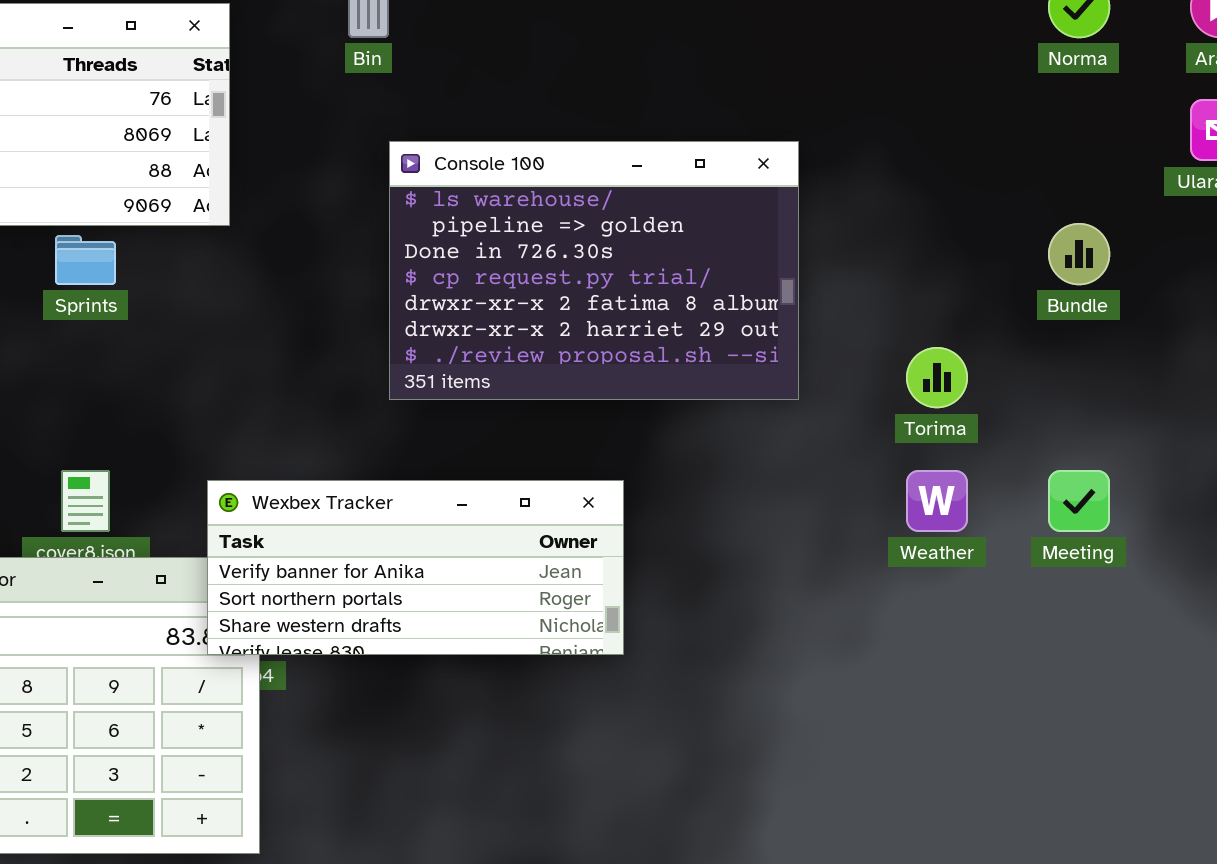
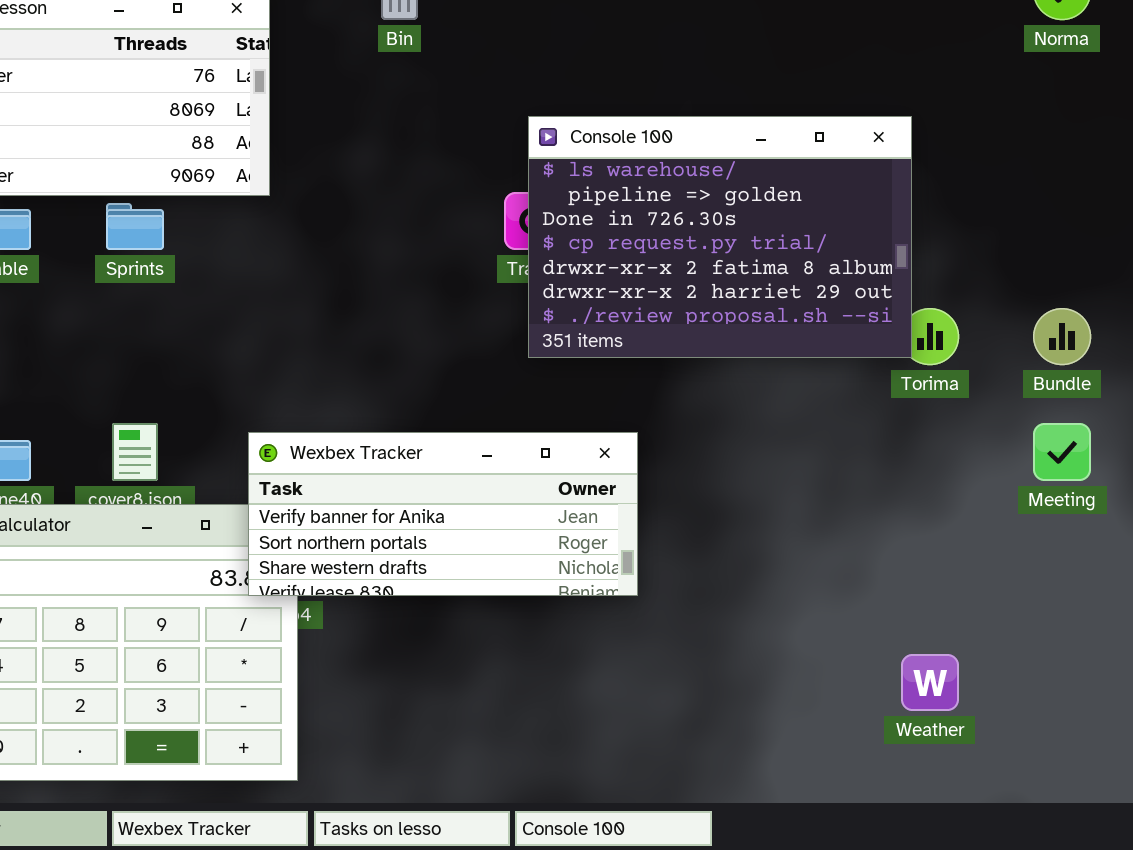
Console 100: [389,141,799,400] -> [528,116,912,358], moved
Bundle: [1048,223,1110,285] -> [1033,308,1091,365], moved
Weather: [906,470,968,532] -> [901,654,959,711], moved

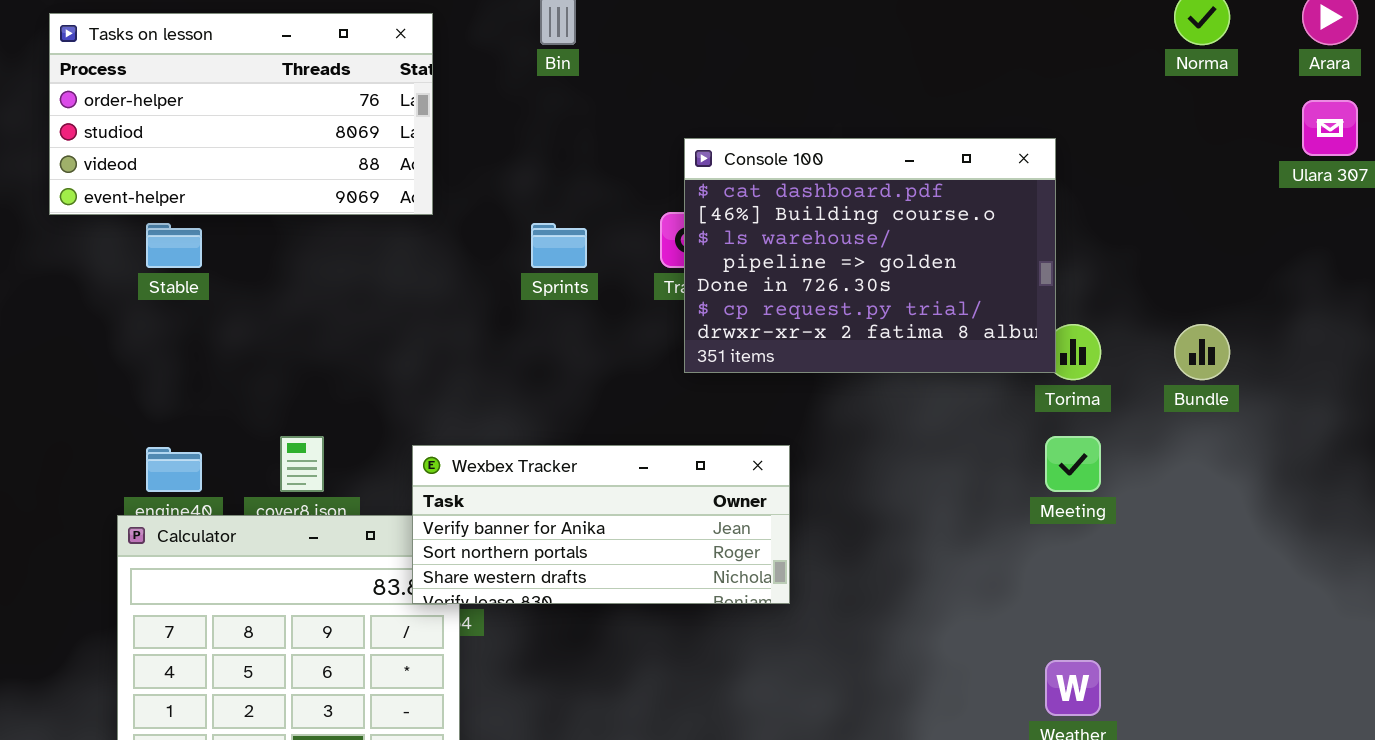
Console 100: [528,116,912,358] -> [684,138,1056,373], scrolled up 2 rows
Sprints: [106,203,164,250] -> [531,223,587,268], moved
Meeting: [1033,423,1091,481] -> [1045,436,1101,492], moved

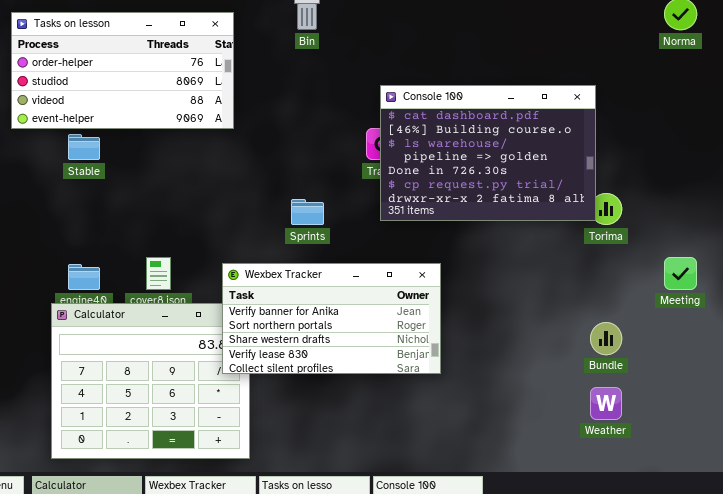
Sprints: [531,223,587,268] -> [291,199,324,225], moved
Bundle: [1174,324,1230,380] -> [590,322,622,355], moved
Meeting: [1045,436,1101,492] -> [664,257,697,290], moved
Wexbex Tracker: [412,445,790,604] -> [222,263,441,374], resized

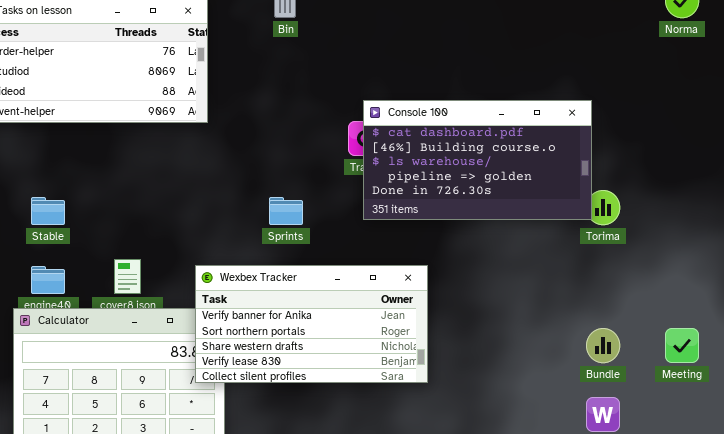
Console 100: [380,85,596,221] -> [363,100,592,220], resized
Stable: [68,134,100,160] -> [31,197,65,225], moved
Meeting: [664,257,697,290] -> [665,328,699,363], moved

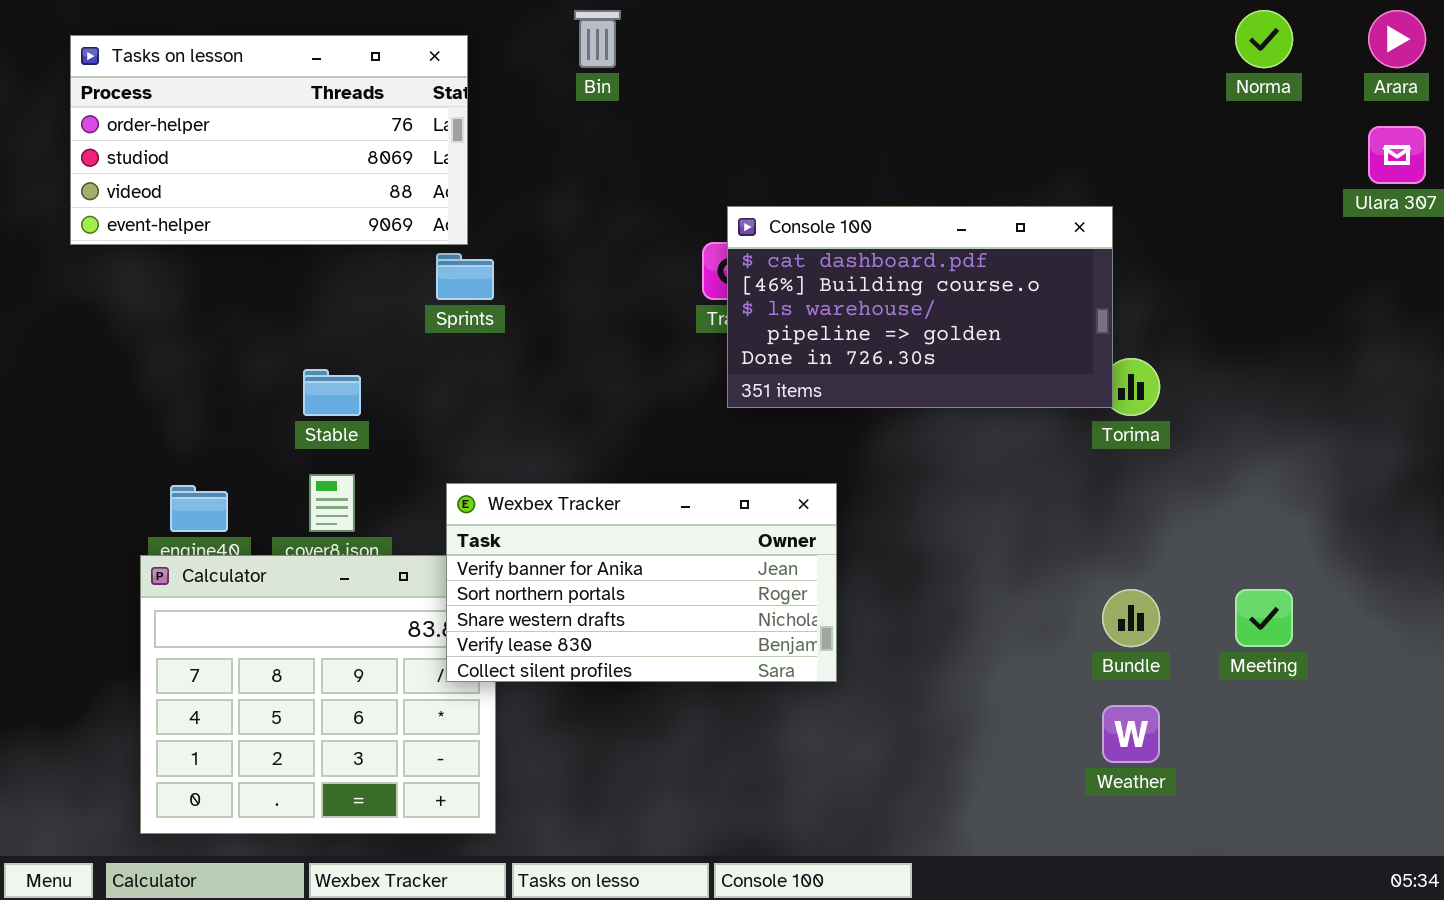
Stable: [31,197,65,225] -> [303,369,361,416], moved
Sprints: [269,197,303,225] -> [436,253,494,300], moved

